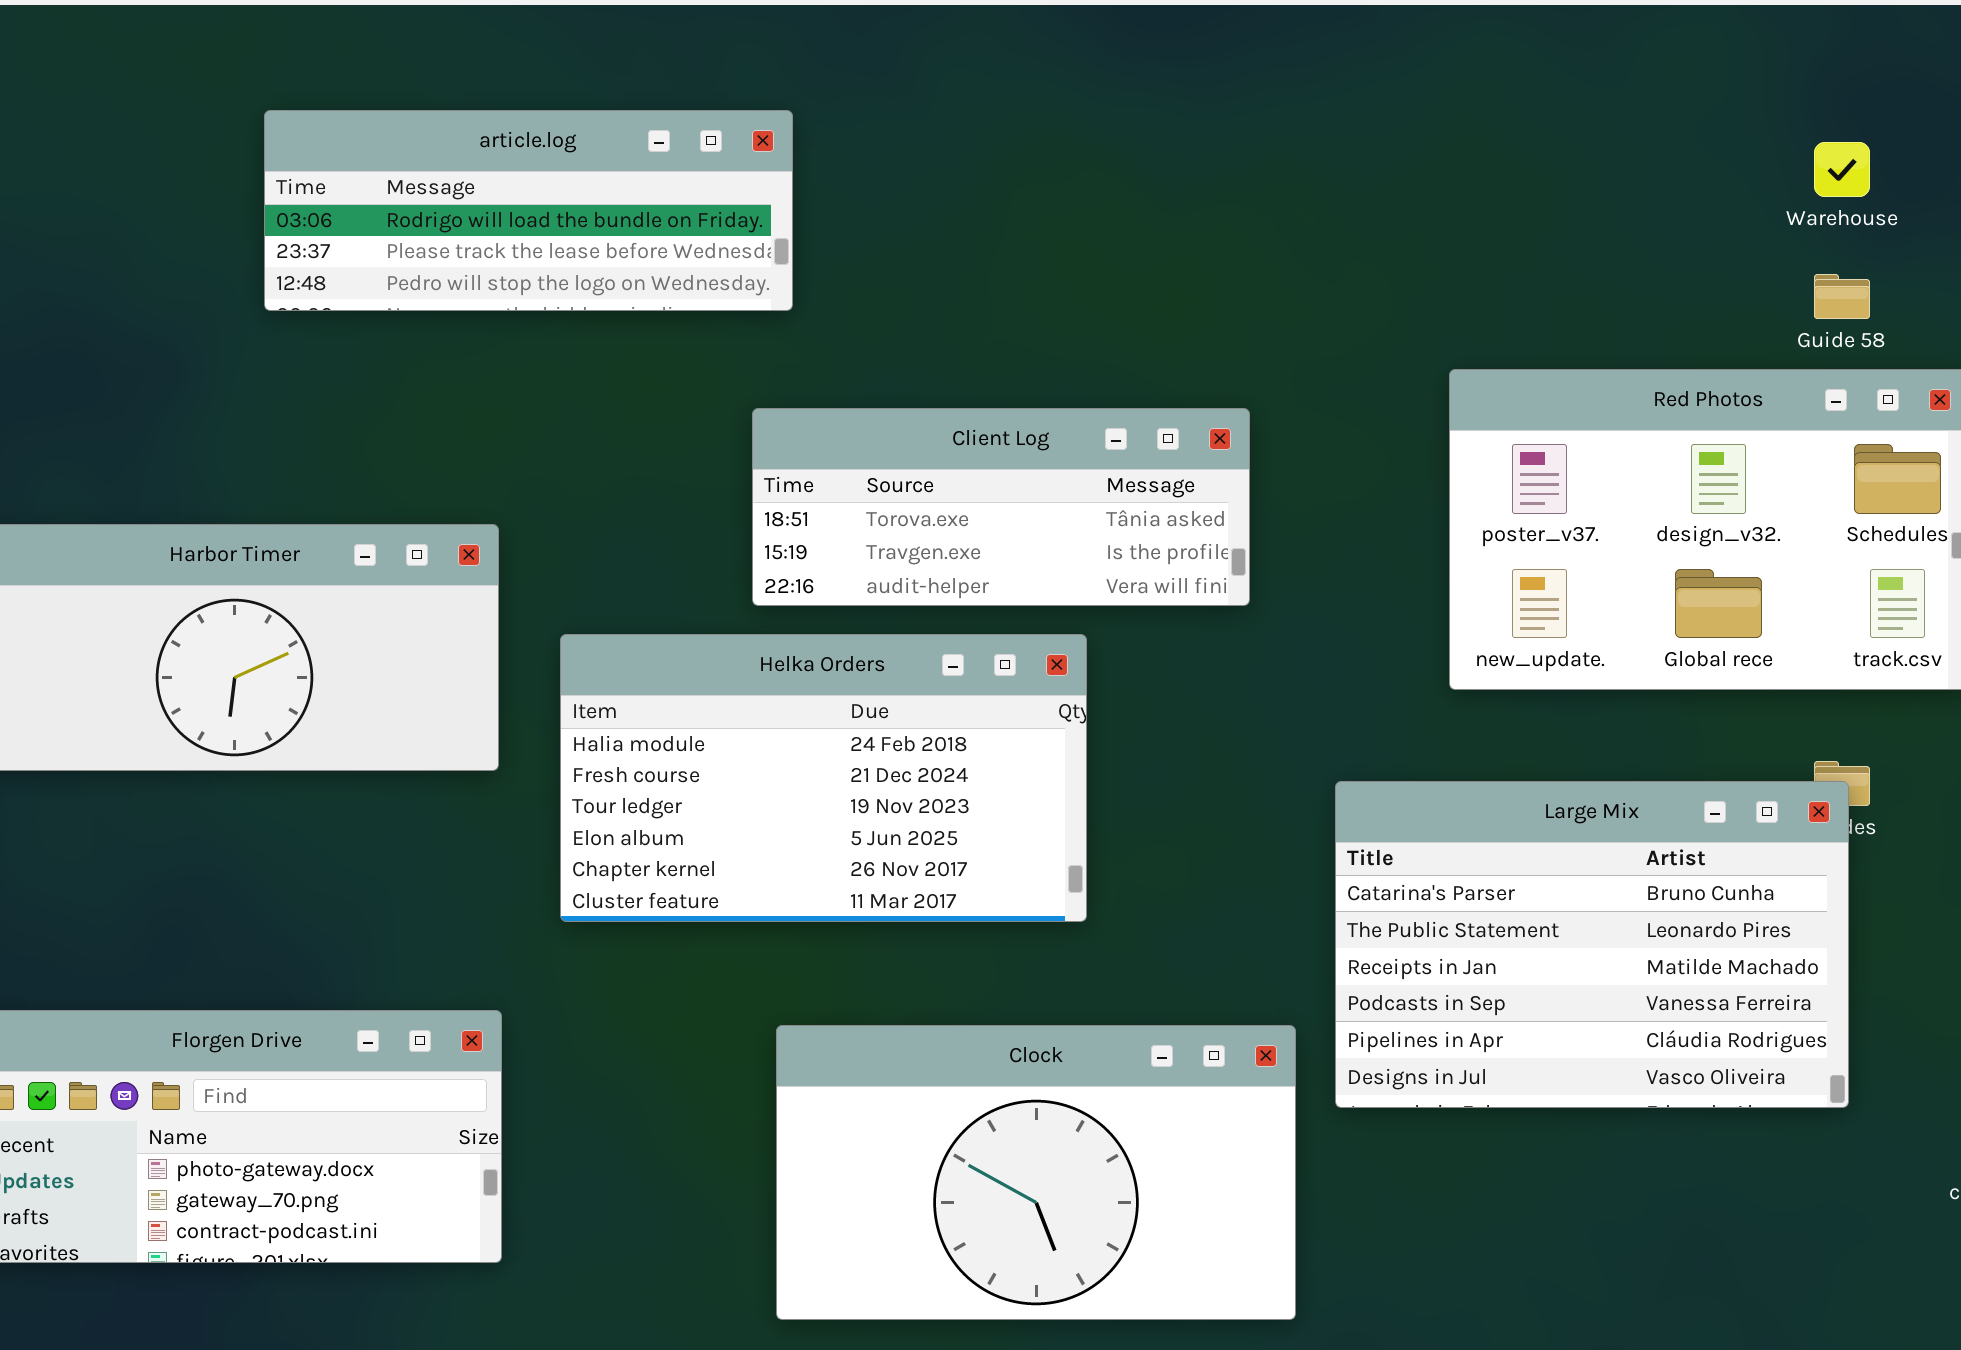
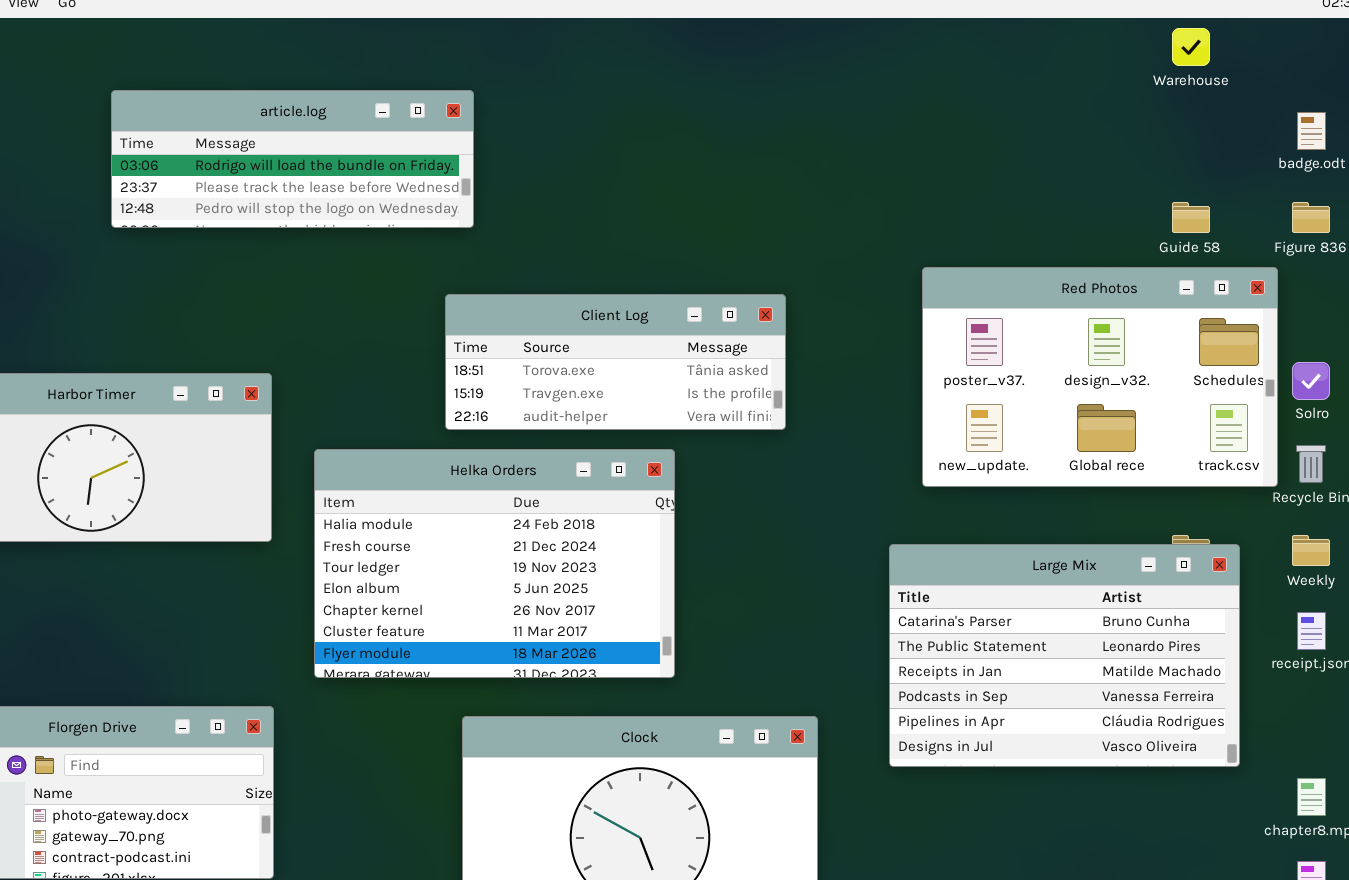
Warehouse: [1814,142,1870,197] -> [1172,28,1210,66], moved
Helka Orders: [560,634,1087,922] -> [314,449,675,678], resized
Large Mix: [1335,781,1849,1108] -> [889,544,1240,767], moved

